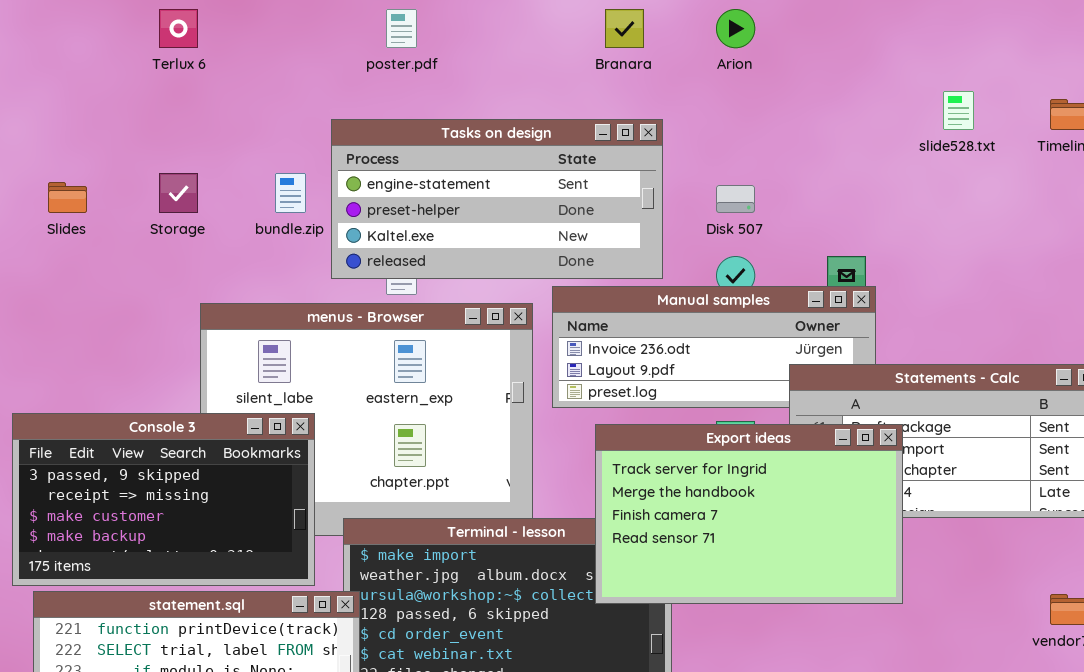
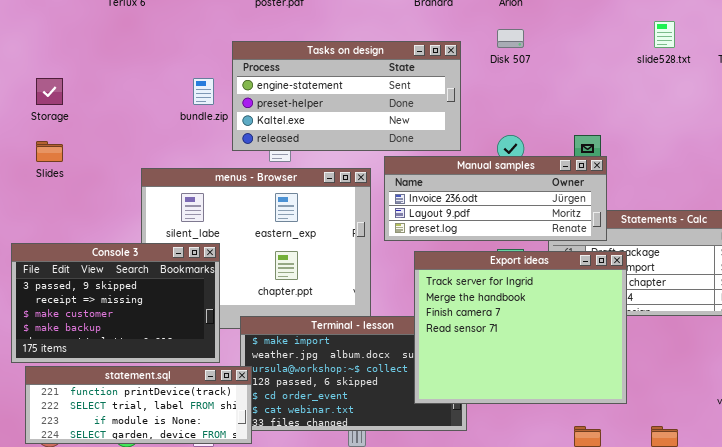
Storage: [159,173,198,213] -> [36,78,63,105], moved
Slides: [48,182,87,213] -> [36,141,63,162], moved
Disk 507: [716,185,755,213] -> [497,29,524,48], moved
Manual samples: [552,286,876,408] -> [384,156,607,241], raised
Export ideas: [595,424,903,604] -> [414,251,627,404], resized

